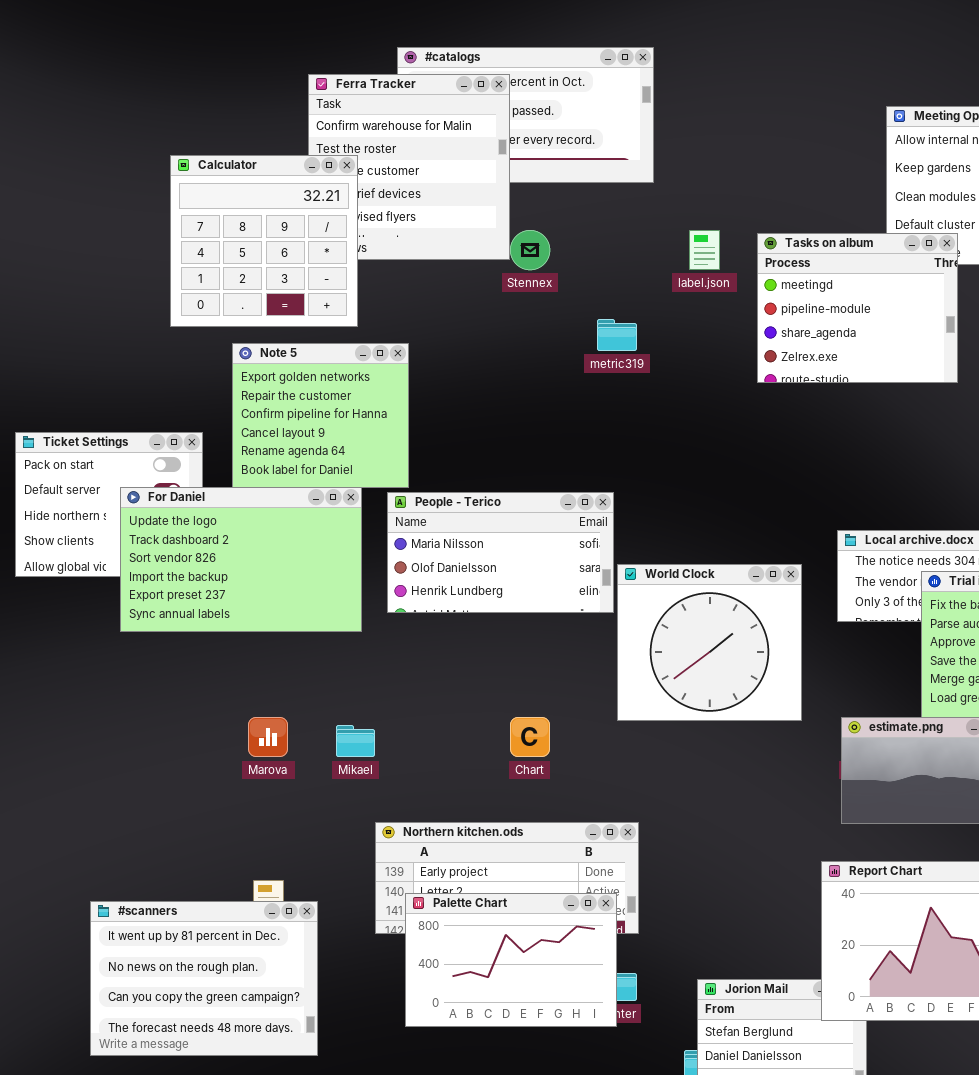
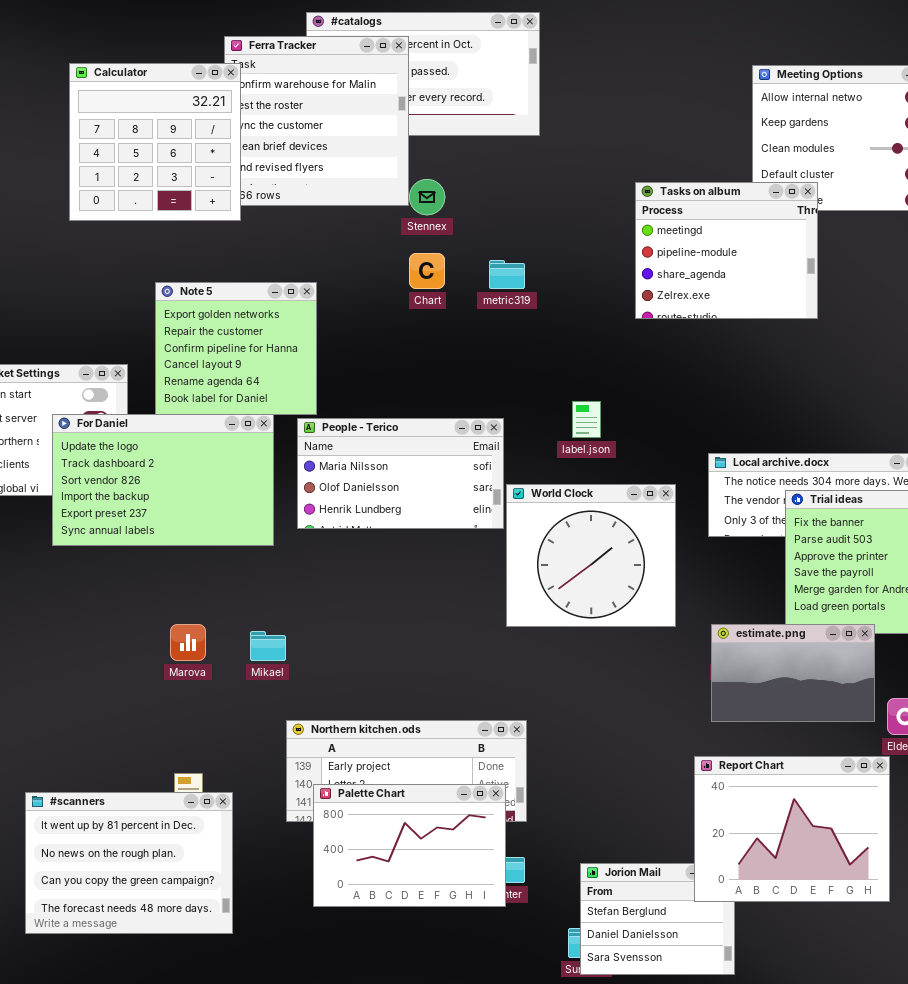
Calculator: [170,155,358,327] -> [69,63,241,221], moved
label.json: [689,230,720,270] -> [572,401,601,438], moved
Chart: [510,717,550,757] -> [409,253,445,289], moved

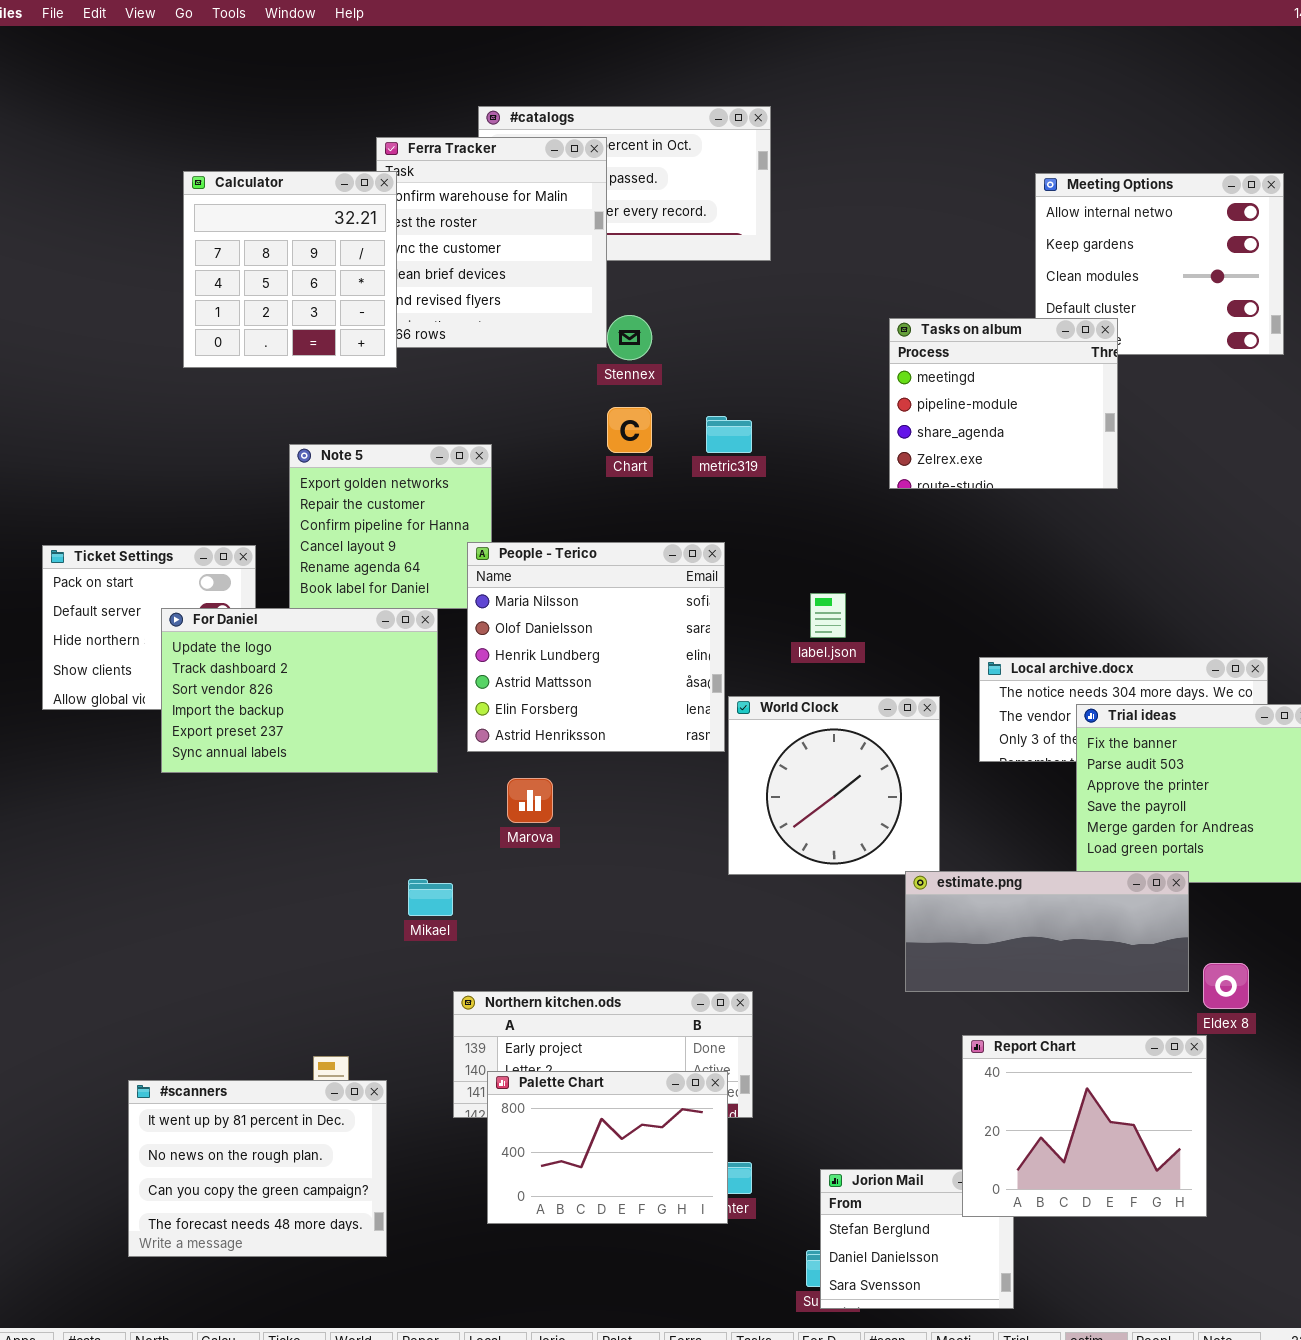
People - Terico: [297,418,504,529] -> [467,542,725,752], resized
Marova: [170,624,206,661] -> [507,778,553,823], moved
estimate.png: [711,624,875,722] -> [905,871,1189,992], resized

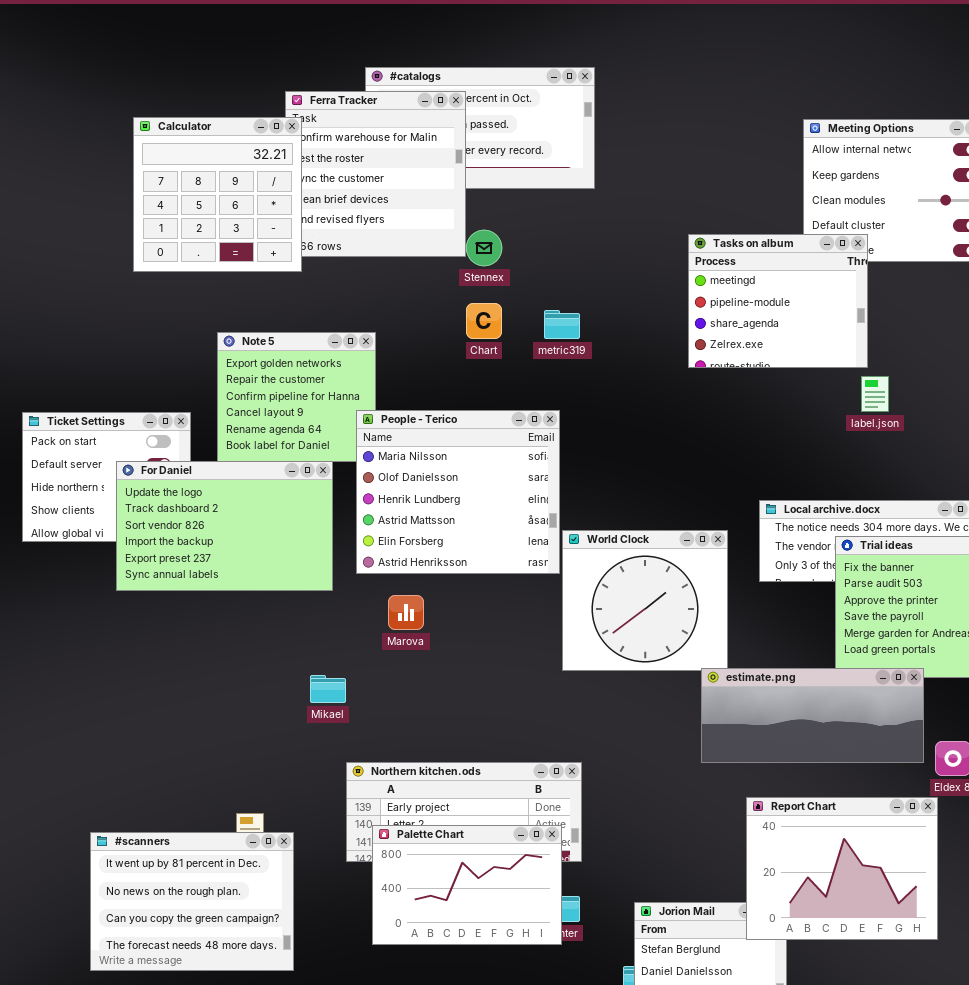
label.json: [810,593,846,638] -> [861,376,889,412], moved

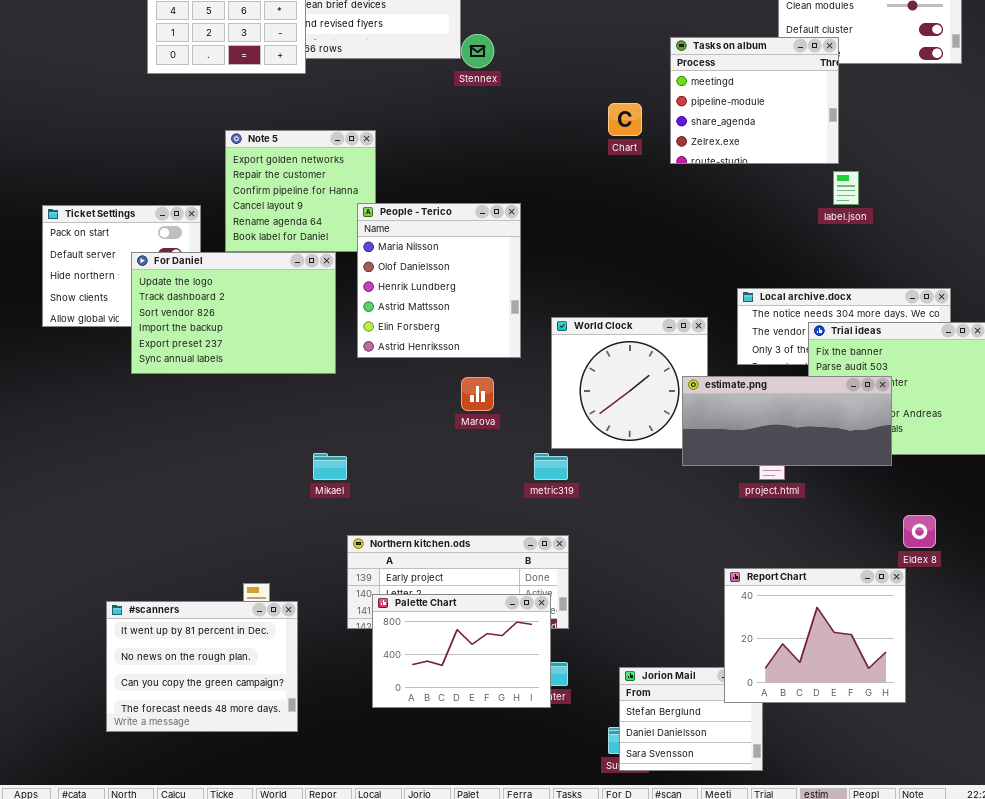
Chart: [466,303,502,339] -> [608,103,642,136], moved
metric319: [544,310,580,339] -> [534,453,568,480], moved
People - Terico: [356,410,560,574] -> [357,203,521,358], resized
Marova: [388,595,424,630] -> [461,377,494,411], moved
estimate.png: [701,668,924,763] -> [682,376,892,466], moved

